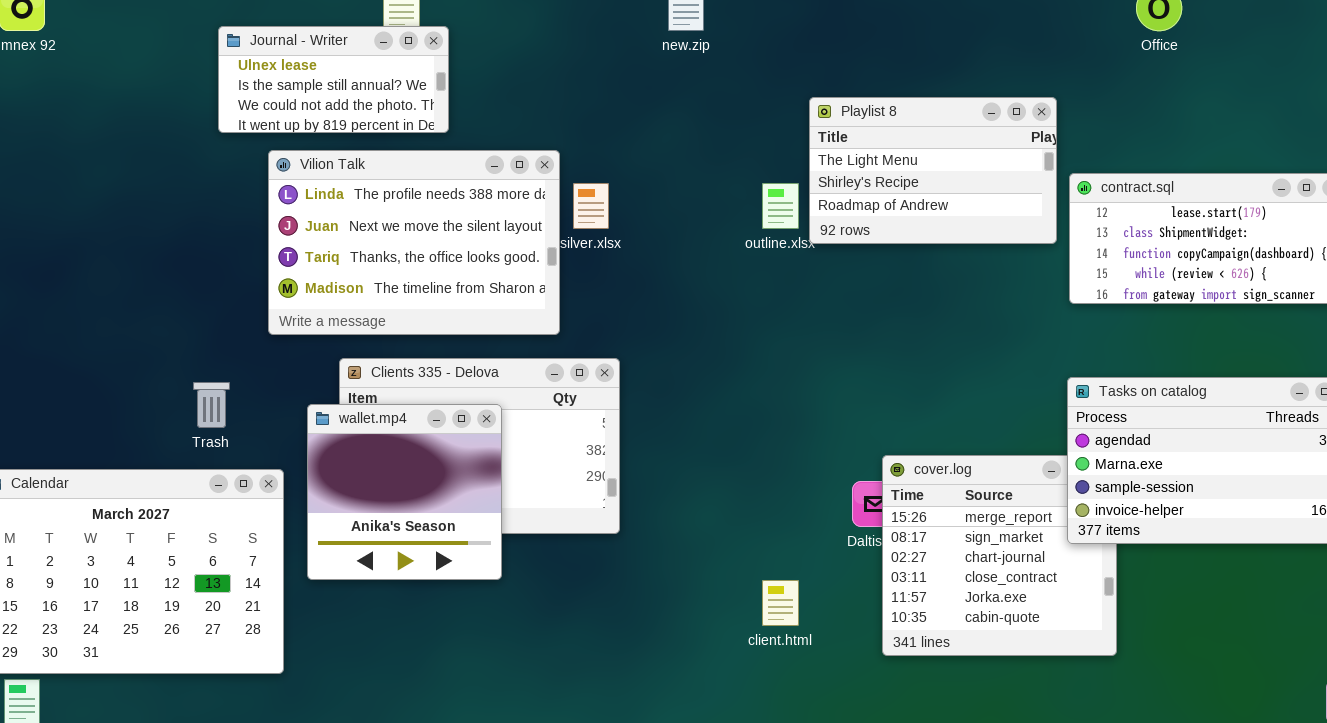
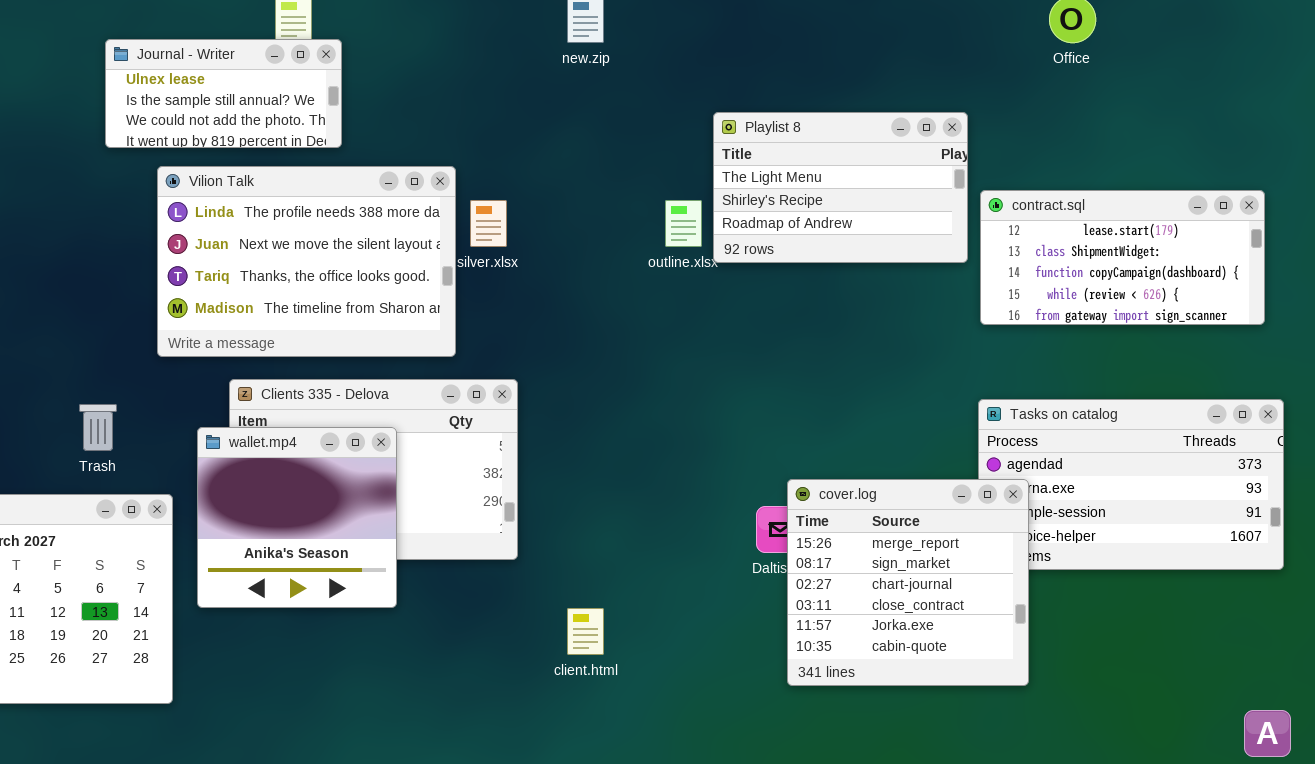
cover.log: [882,455,1117,656] -> [787,479,1029,686], raised
client.html: [762,580,799,626] -> [567,608,604,655], moved

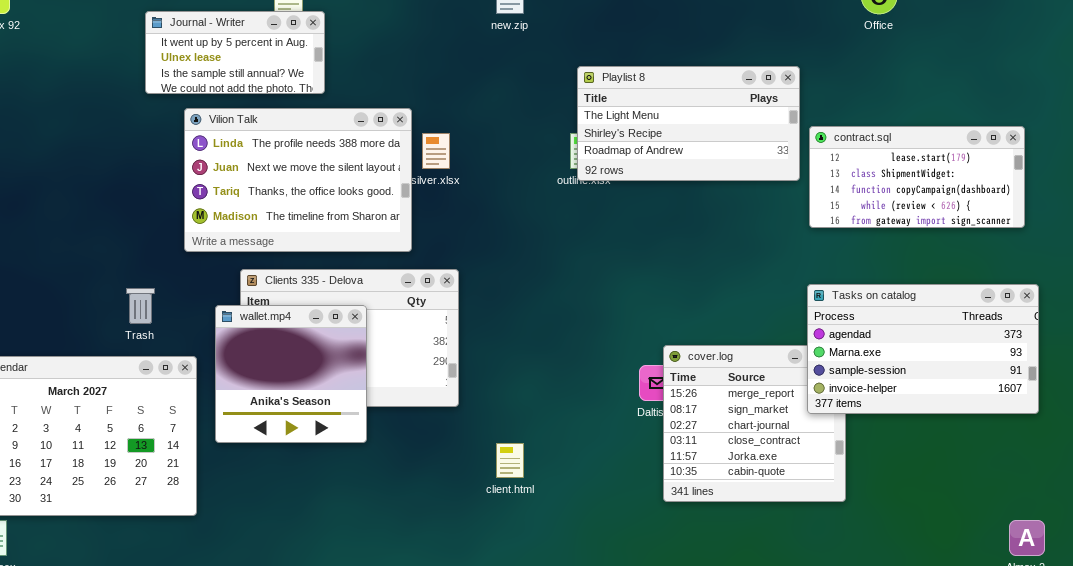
Journal - Writer: [105,39,342,148] -> [145,11,325,94], scrolled up 1 row
Playlist 8: [713,112,968,263] -> [577,66,800,181], resized
Tasks on catalog: [978,399,1284,570] -> [807,284,1039,414], raised

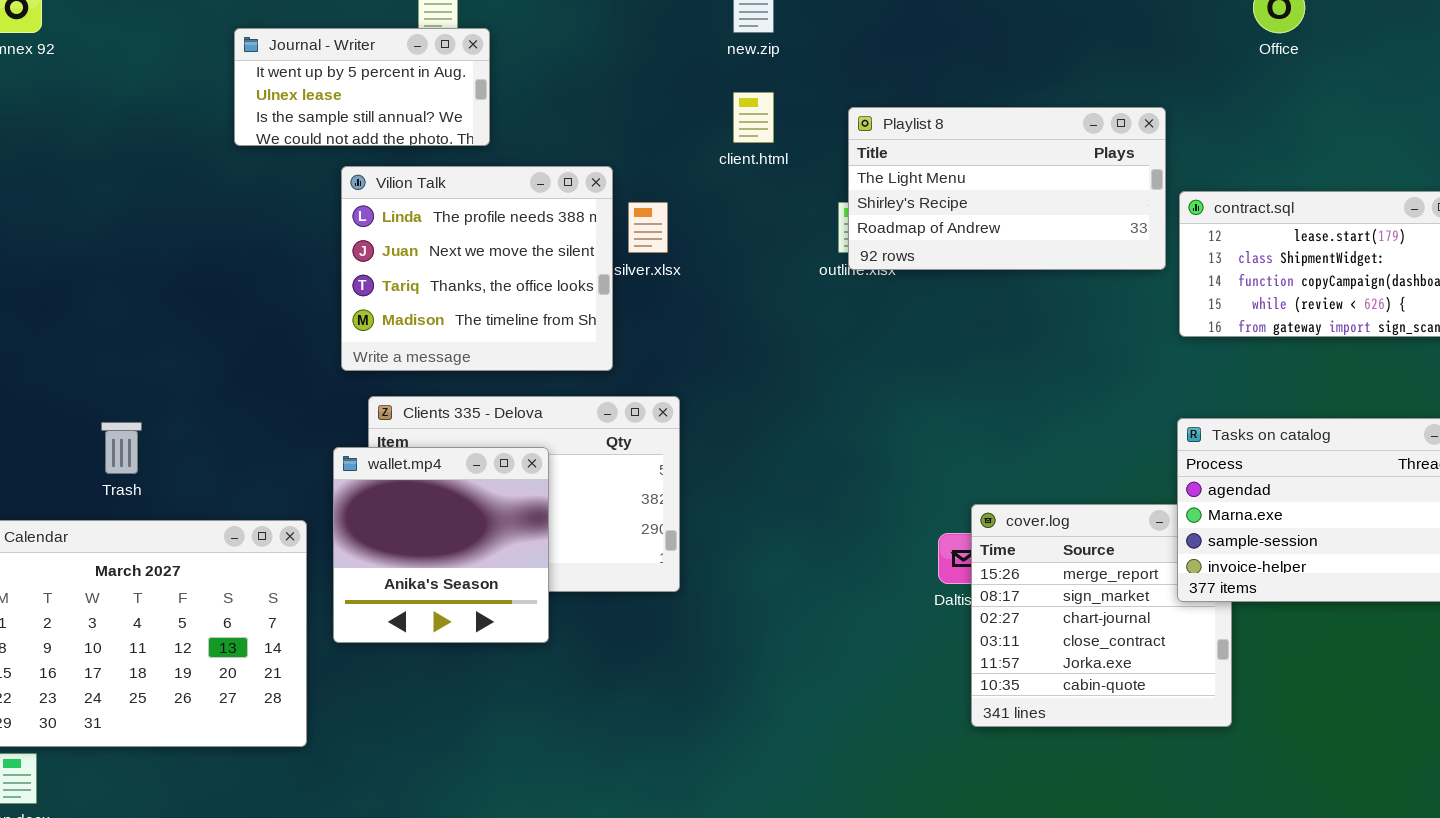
Vilion Talk: [184,108,412,252] -> [341,166,613,371], resized
Trash: [126,288,155,324] -> [101,422,142,474], moved
client.html: [496,443,524,478] -> [733,92,774,143], moved

